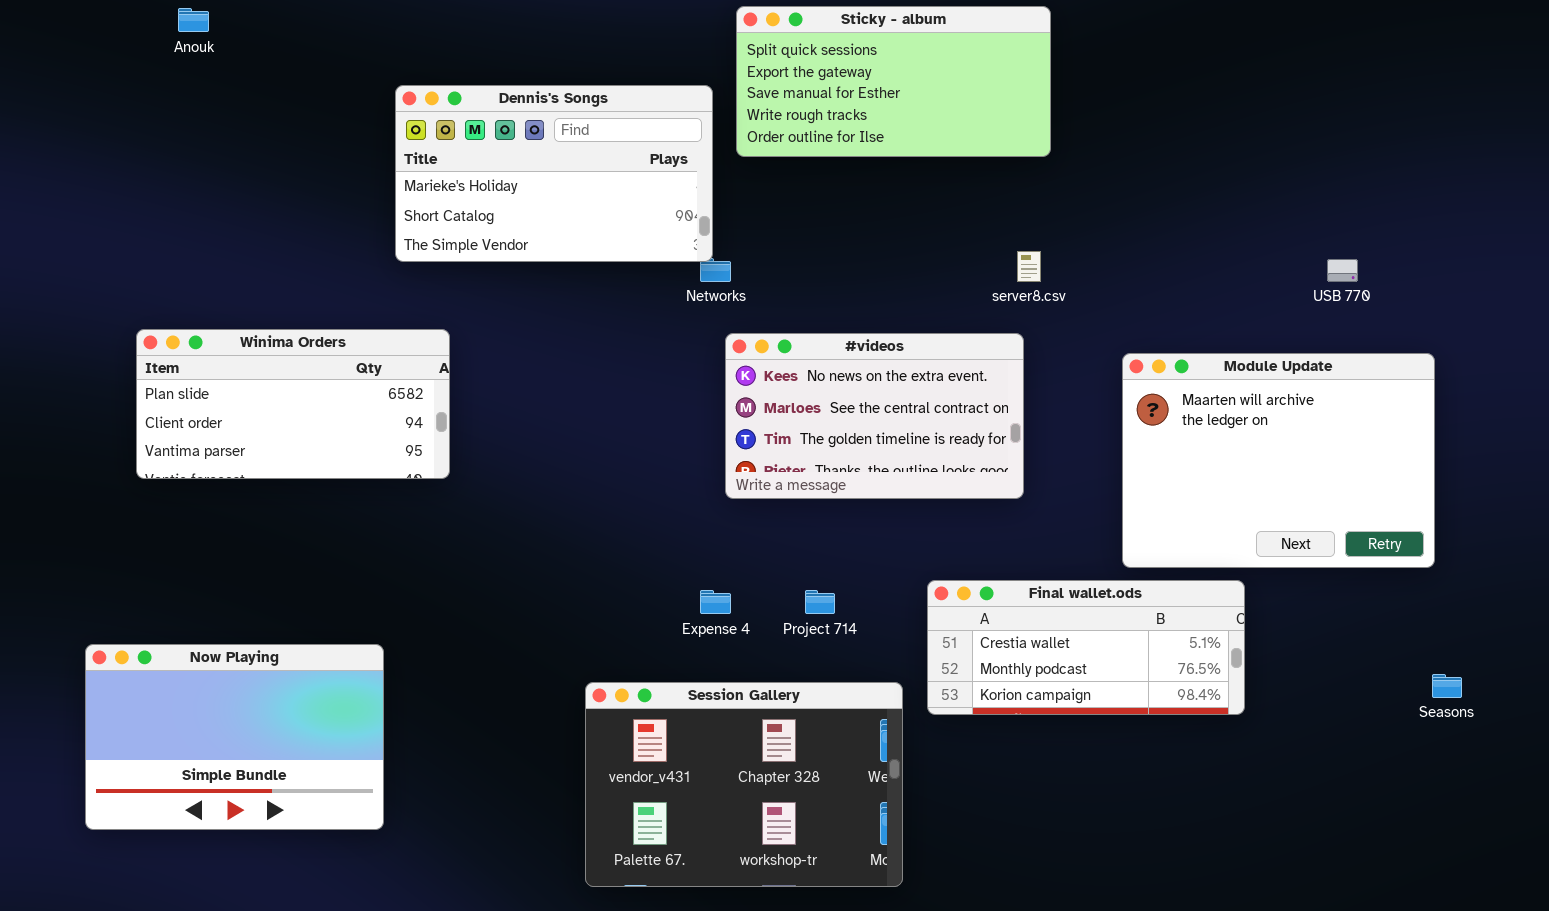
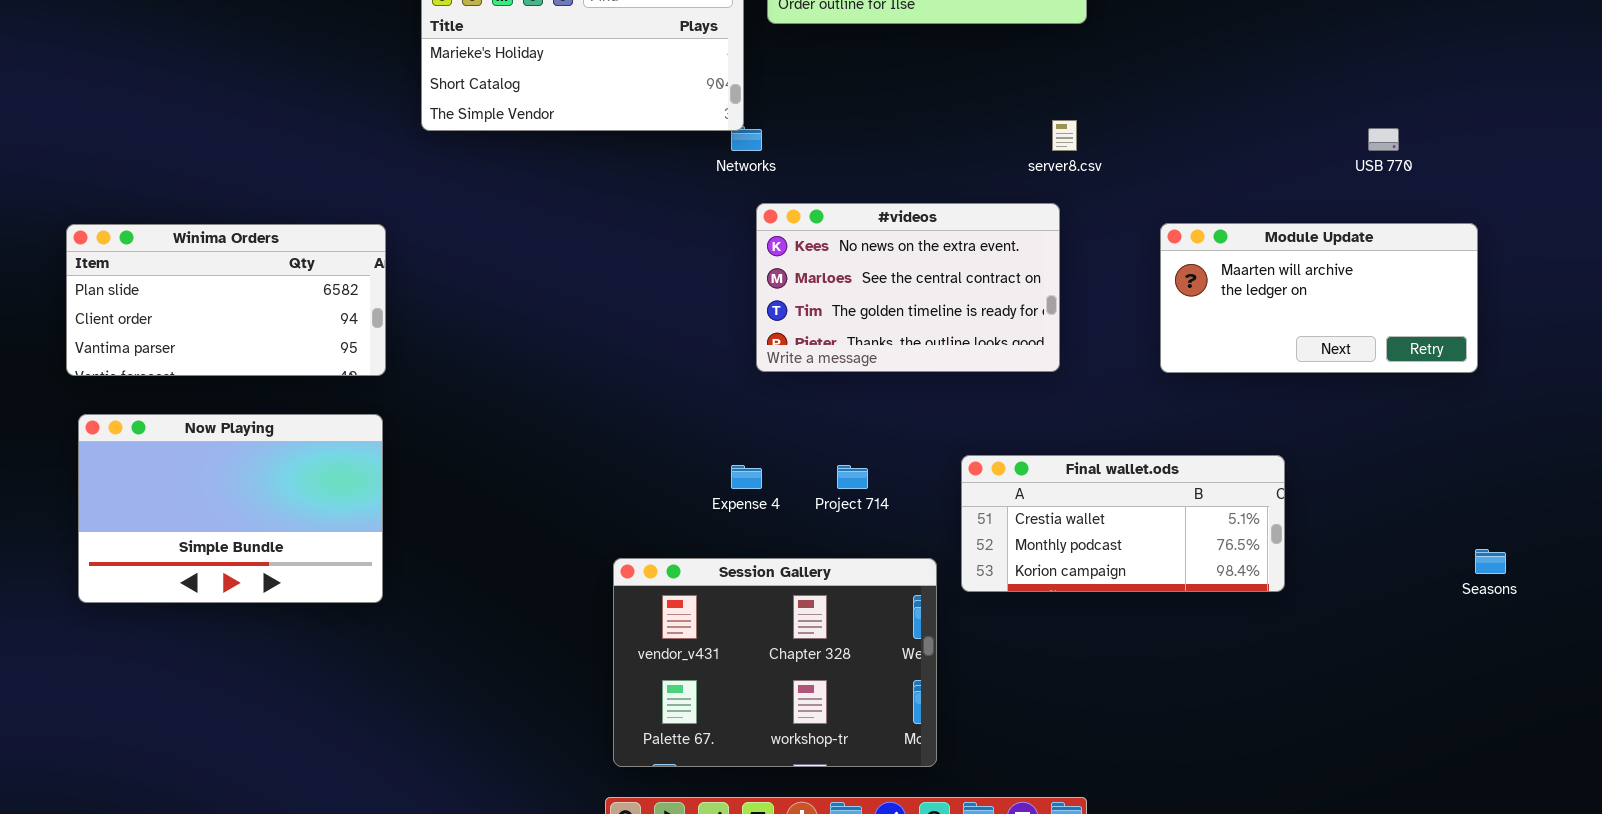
Winima Orders: [136,329,450,479] -> [66,224,386,376], moved
Module Update: [1122,353,1435,568] -> [1160,223,1478,373], resized
Now Playing: [85,644,384,830] -> [78,414,383,603], moved

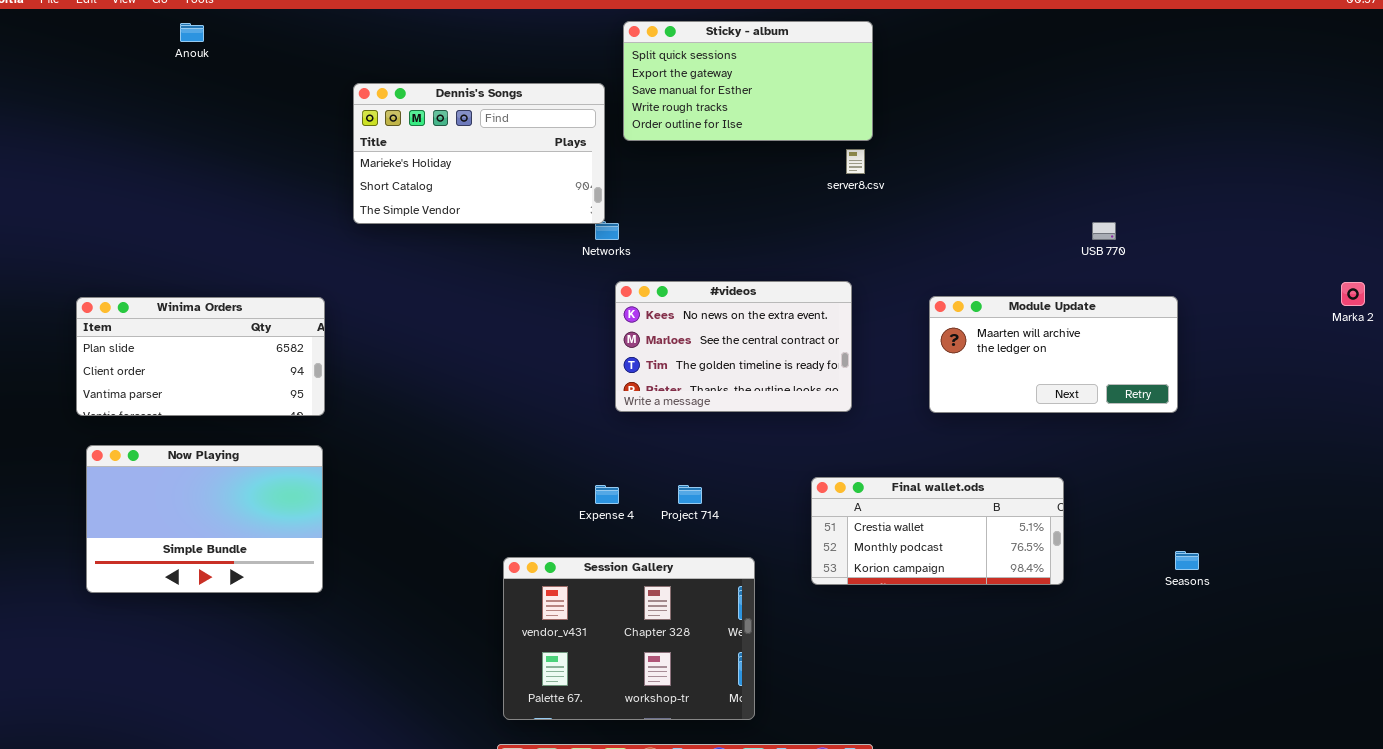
server8.csv: [1052,120,1077,151] -> [846,149,865,174], moved
Final wallet.ods: [961,455,1285,592] -> [811,477,1064,585], moved

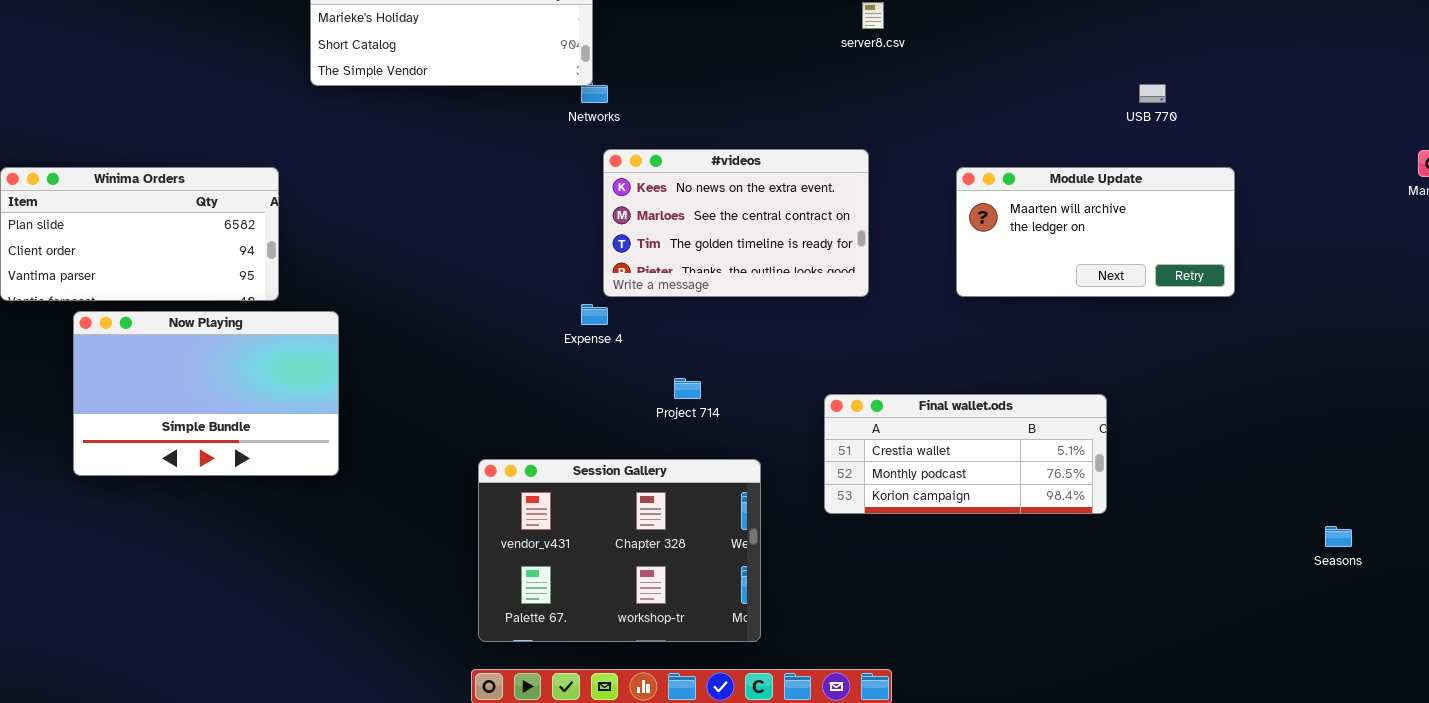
Now Playing: [86,445,323,593] -> [73,311,339,476], moved
Final wallet.ods: [811,477,1064,585] -> [824,394,1107,514], moved
Expense 4: [595,485,619,504] -> [581,304,608,325], moved
Seasons: [1175,551,1199,570] -> [1325,526,1352,547], moved

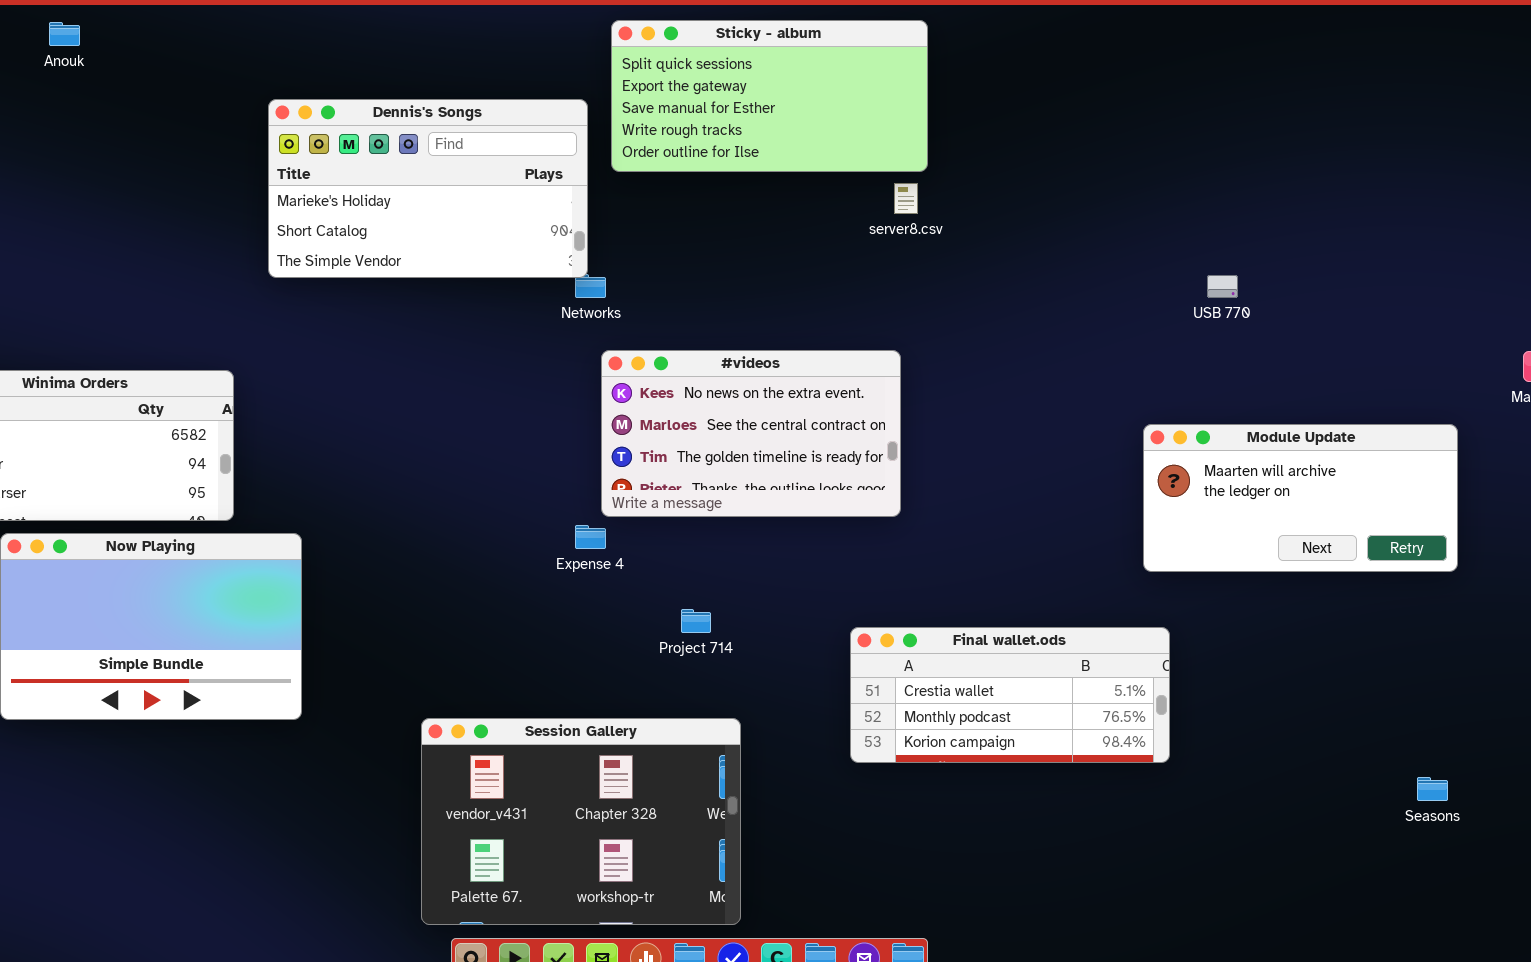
Module Update: [956,167,1235,297] -> [1143,424,1458,572], moved
Session Gallery: [478,459,761,642] -> [421,718,741,925], moved

